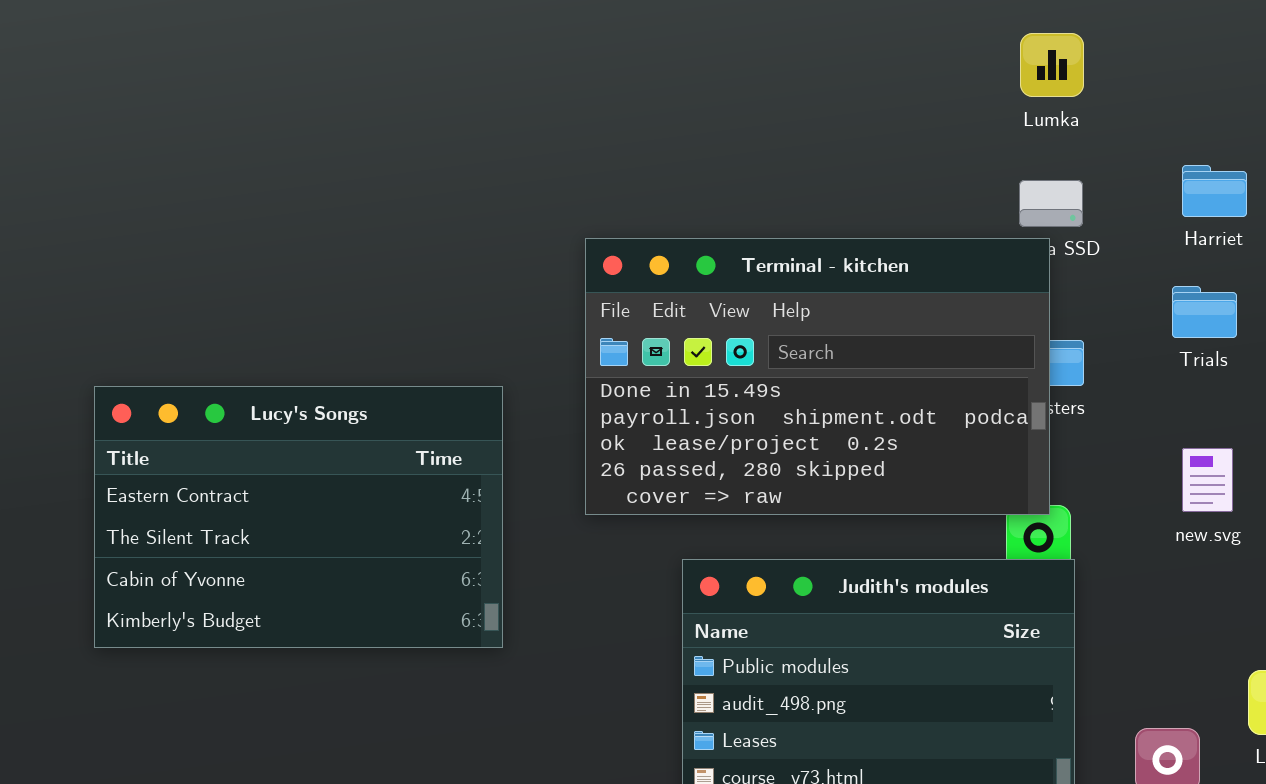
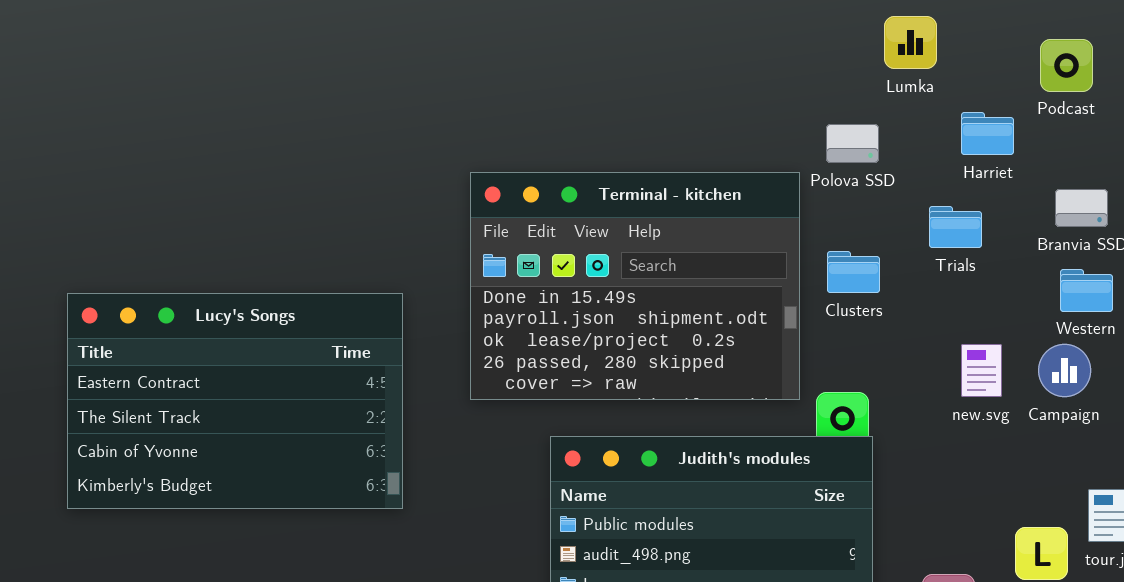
Lumka: [1020,33,1084,97] -> [884,16,937,69], moved
Terminal - kitchen: [585,238,1050,515] -> [470,172,800,400], resized
Trials: [1172,286,1237,338] -> [929,206,982,248], moved

